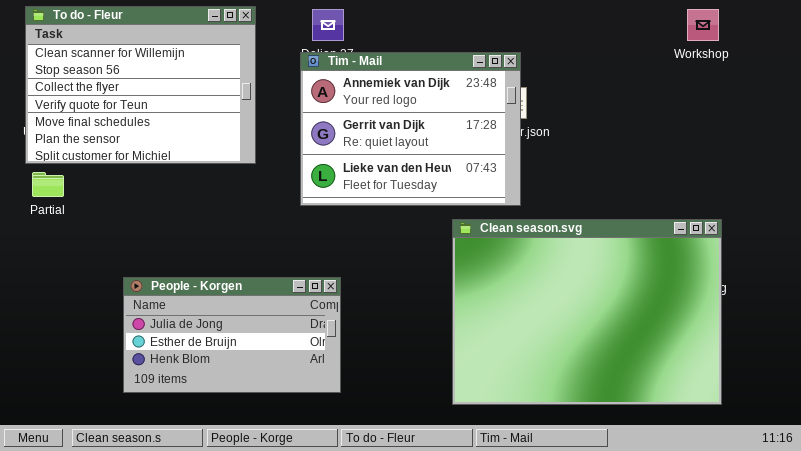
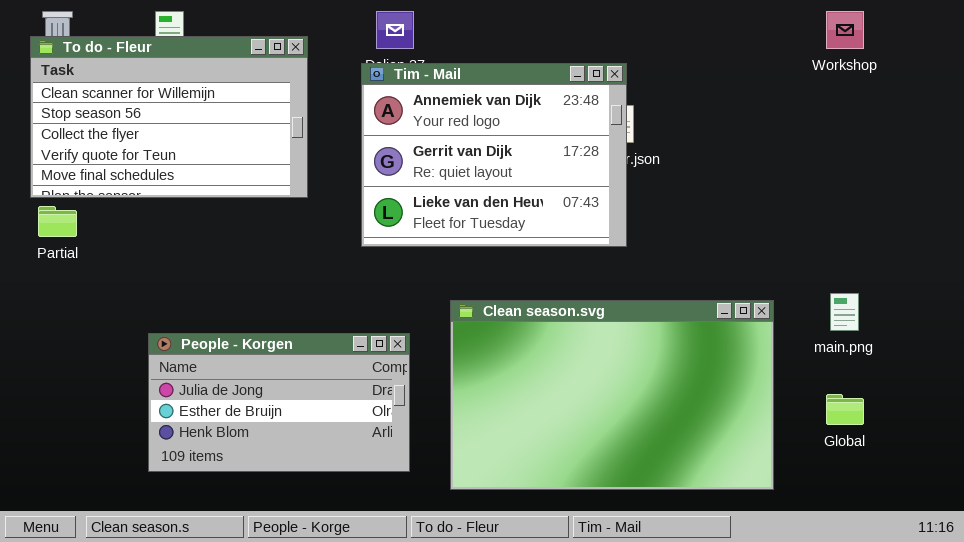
To do - Fleur: [25,6,256,164] -> [30,36,308,198], resized
Clean season.svg: [452,219,722,405] -> [450,300,774,490], moved, resized

